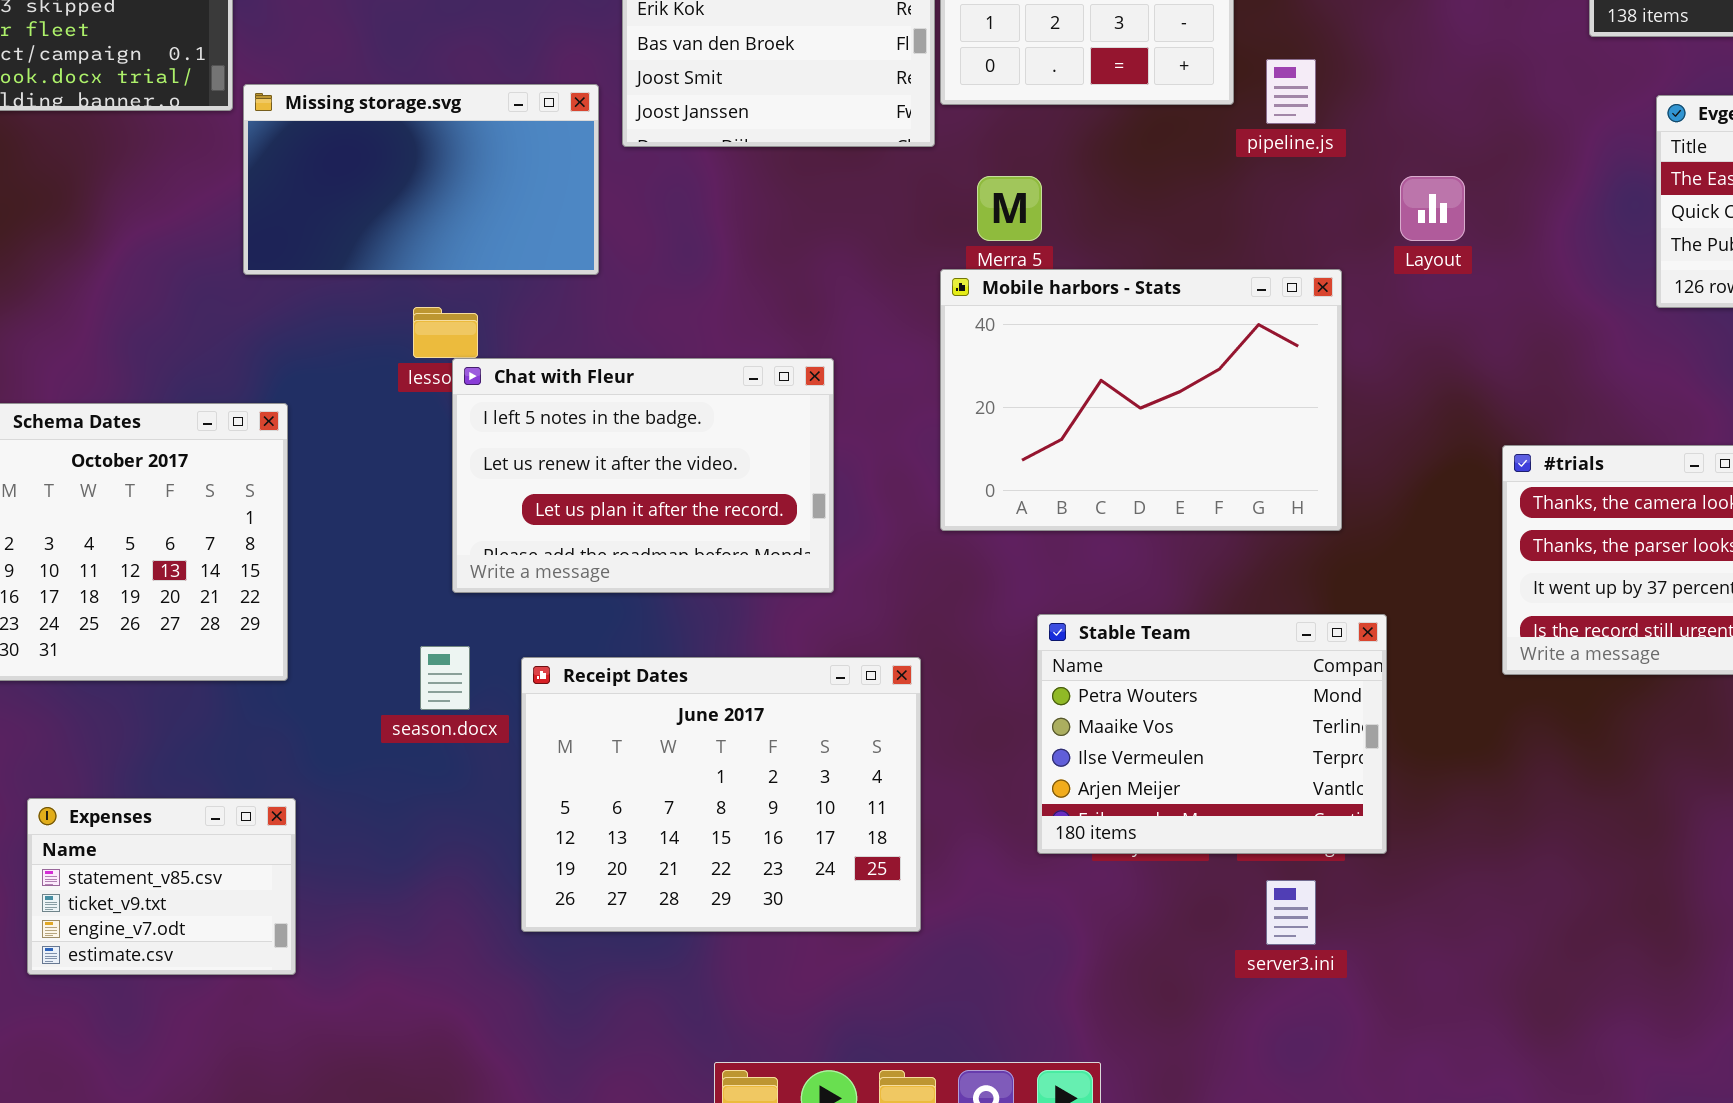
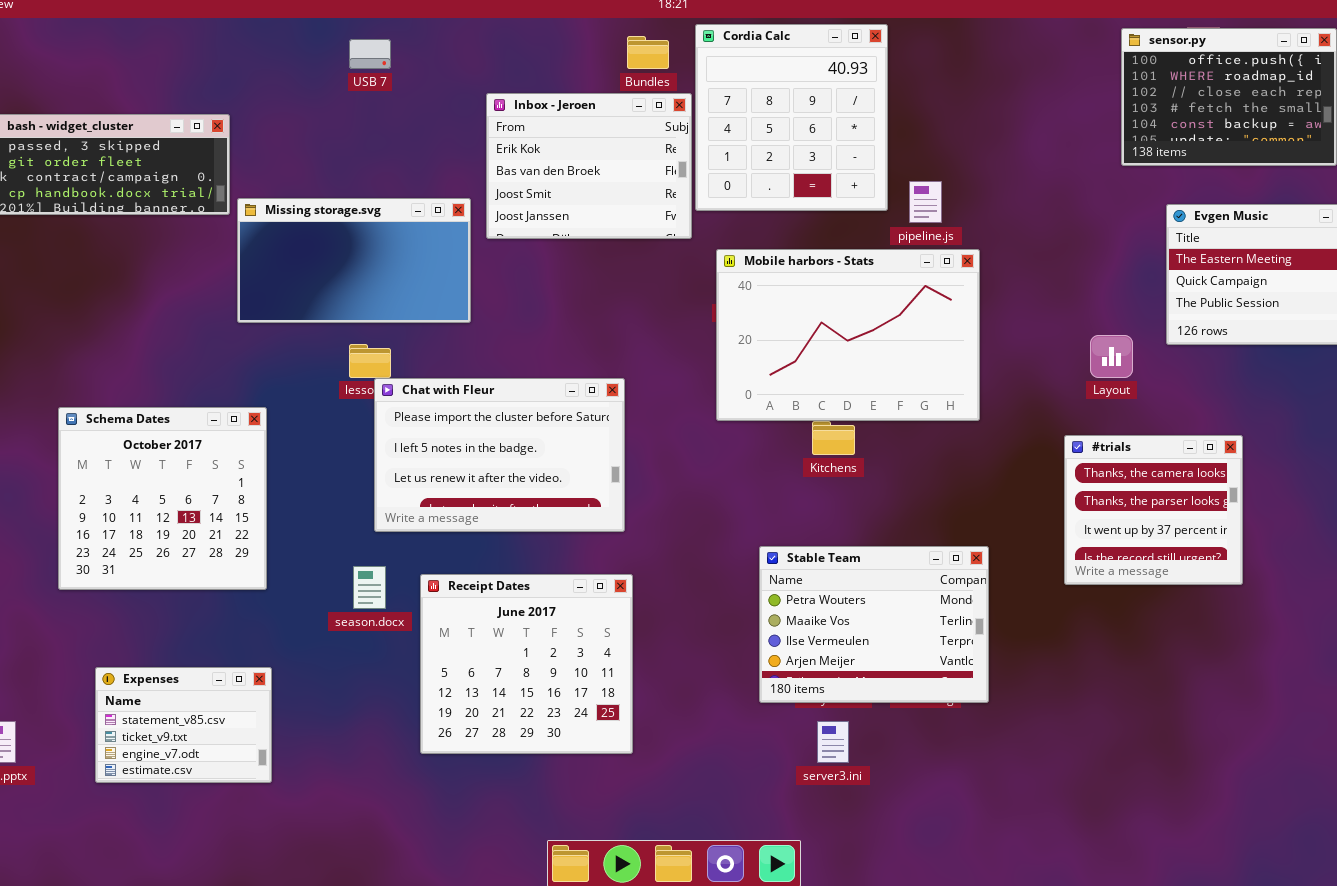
Layout: [1400,176,1465,241] -> [1090,335,1133,378], moved
Mobile harbors - Stats: [940,269,1342,531] -> [716,249,980,421], moved
Chat with Fleur: [452,358,834,593] -> [374,378,625,532], scrolled up 1 row
Receipt Dates: [521,657,921,932] -> [420,574,633,754], resized
server3.ini: [1266,880,1316,945] -> [817,721,849,763], moved

